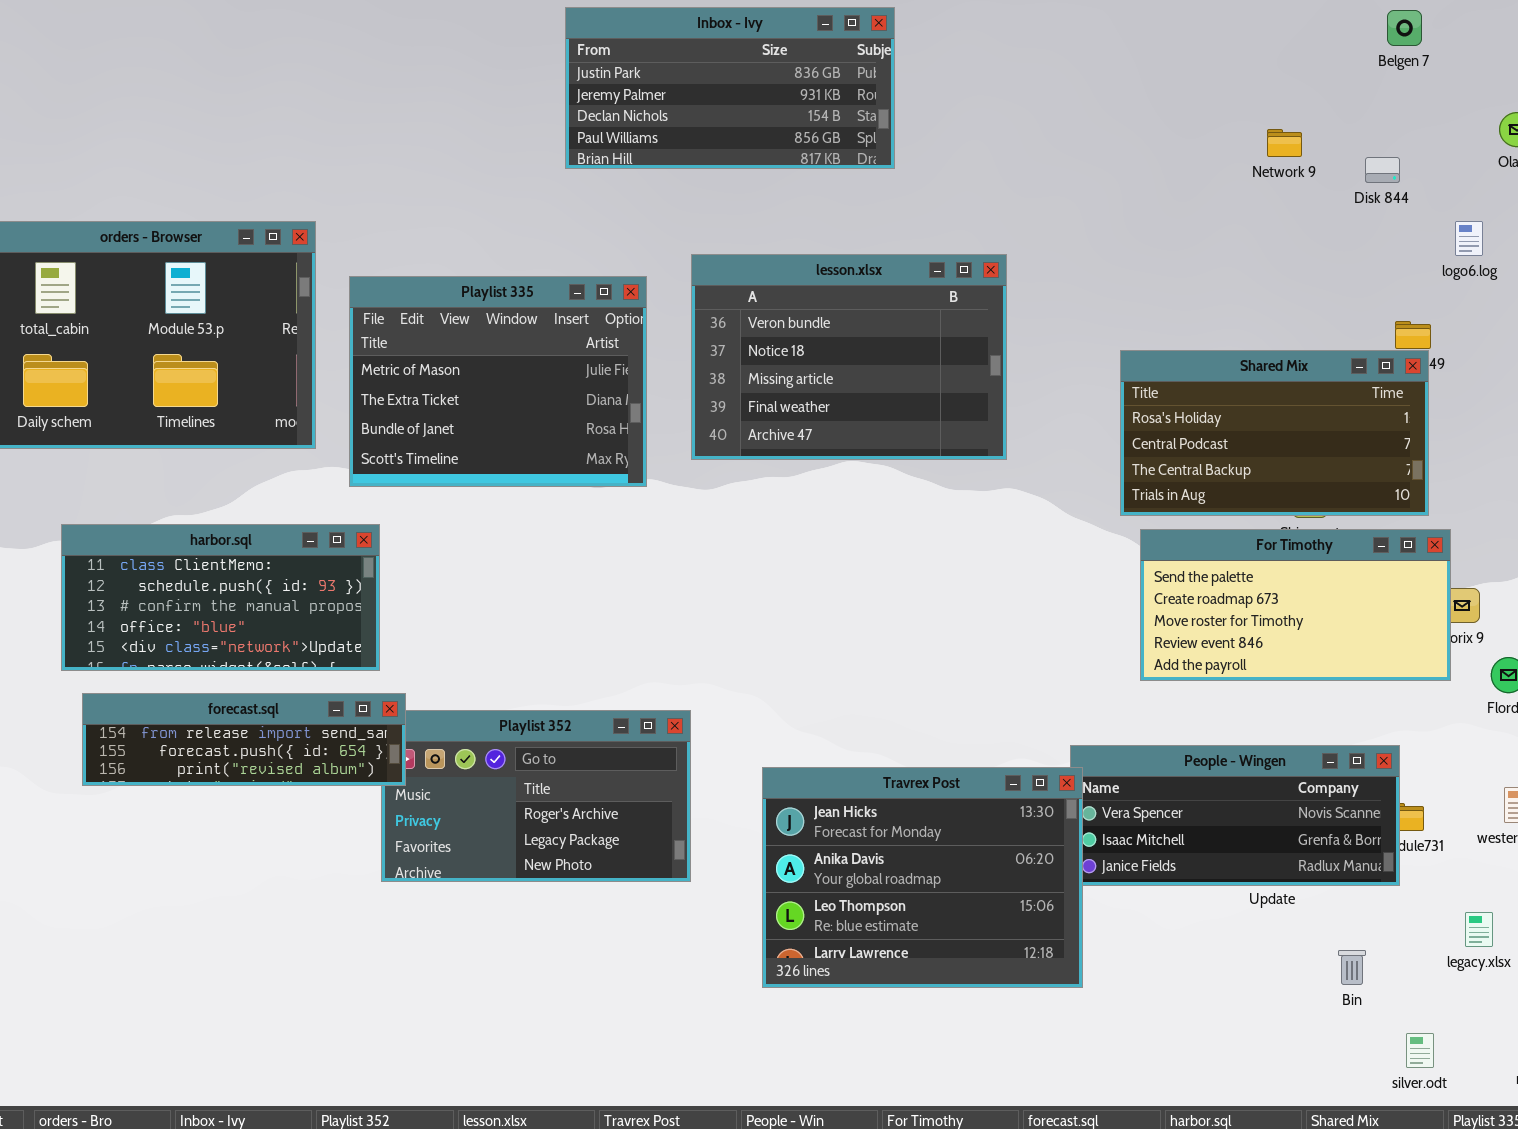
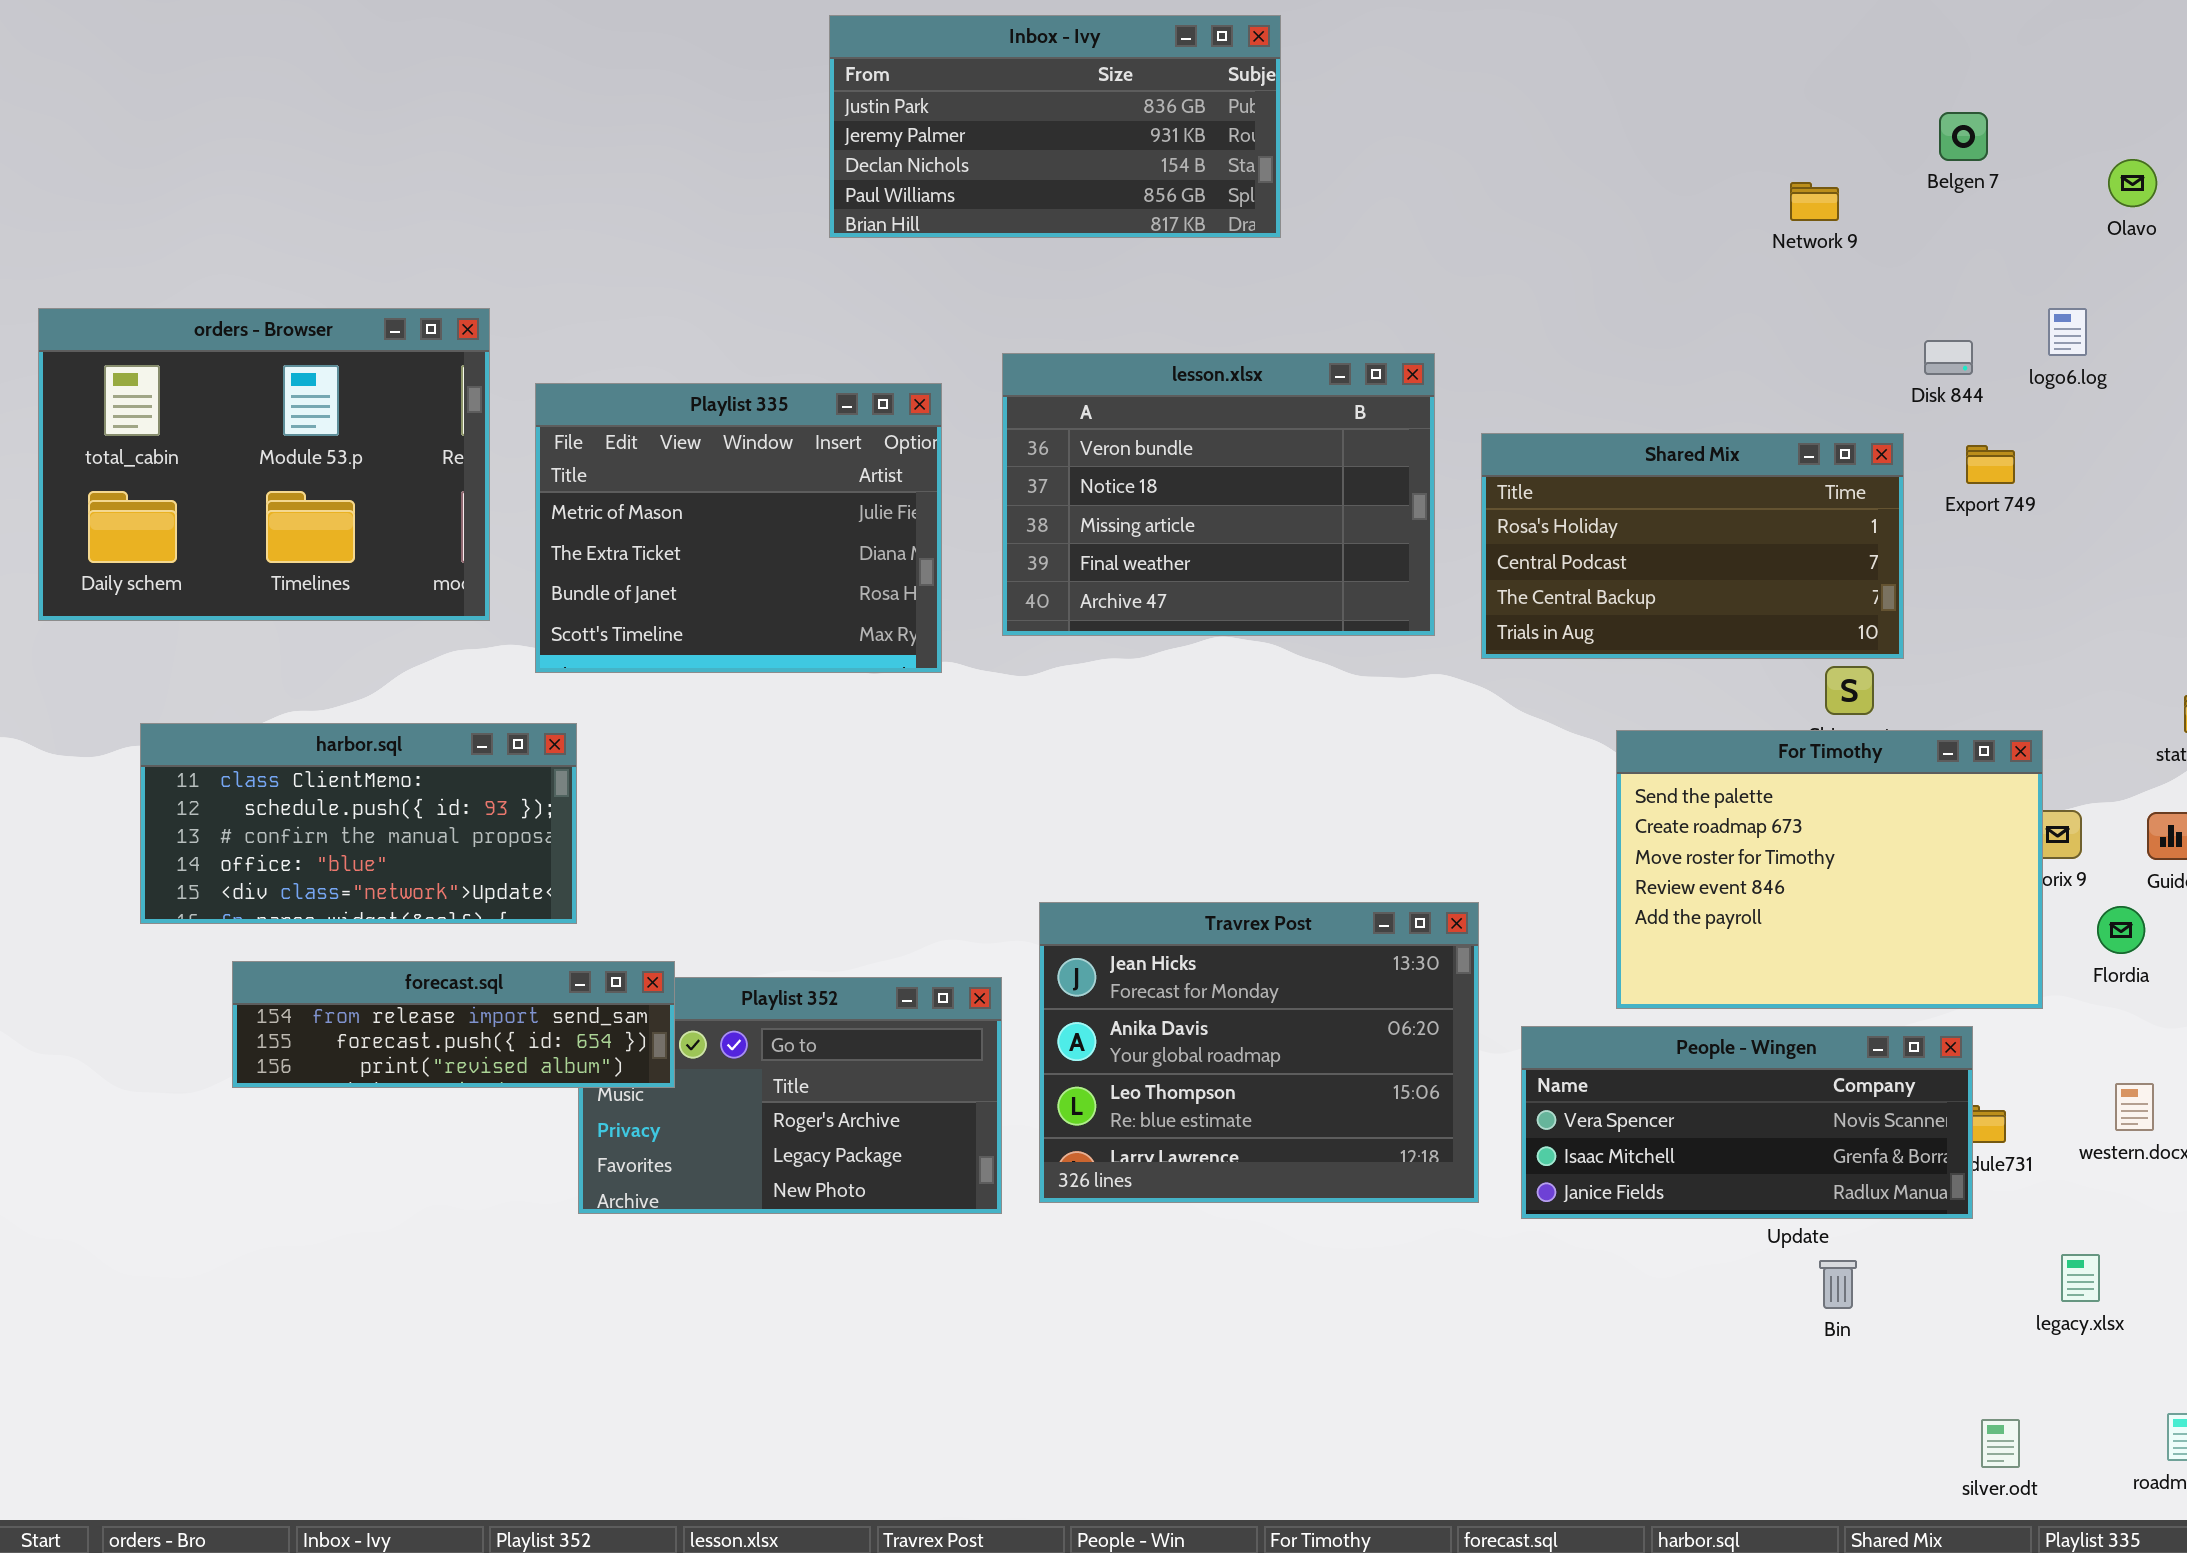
Belgen 7: [1387,10,1422,46] -> [1939,112,1988,161], moved
Disk 844: [1365,157,1400,183] -> [1924,340,1973,375], moved
Shared Mix: [1120,350,1429,516] -> [1481,433,1904,659], moved
For Timothy: [1140,529,1451,681] -> [1616,730,2043,1009], resized
forecast.sql: [82,693,406,786] -> [232,961,675,1088], moved
Travrex Post: [762,767,1083,988] -> [1039,902,1479,1203], moved
Bin: [1338,950,1366,985] -> [1819,1260,1857,1309], moved

